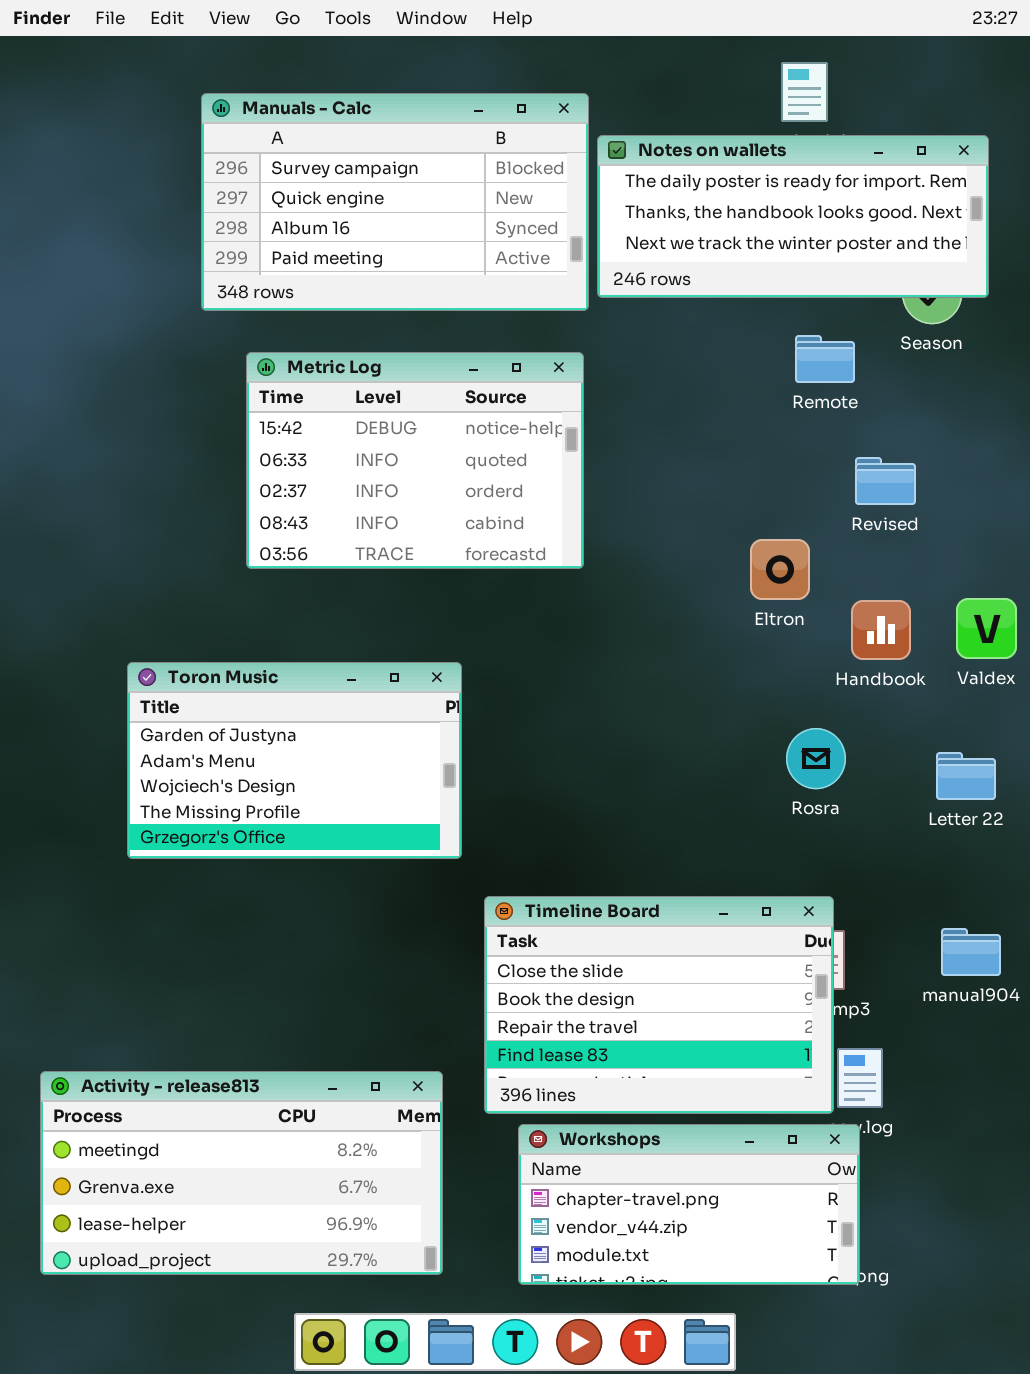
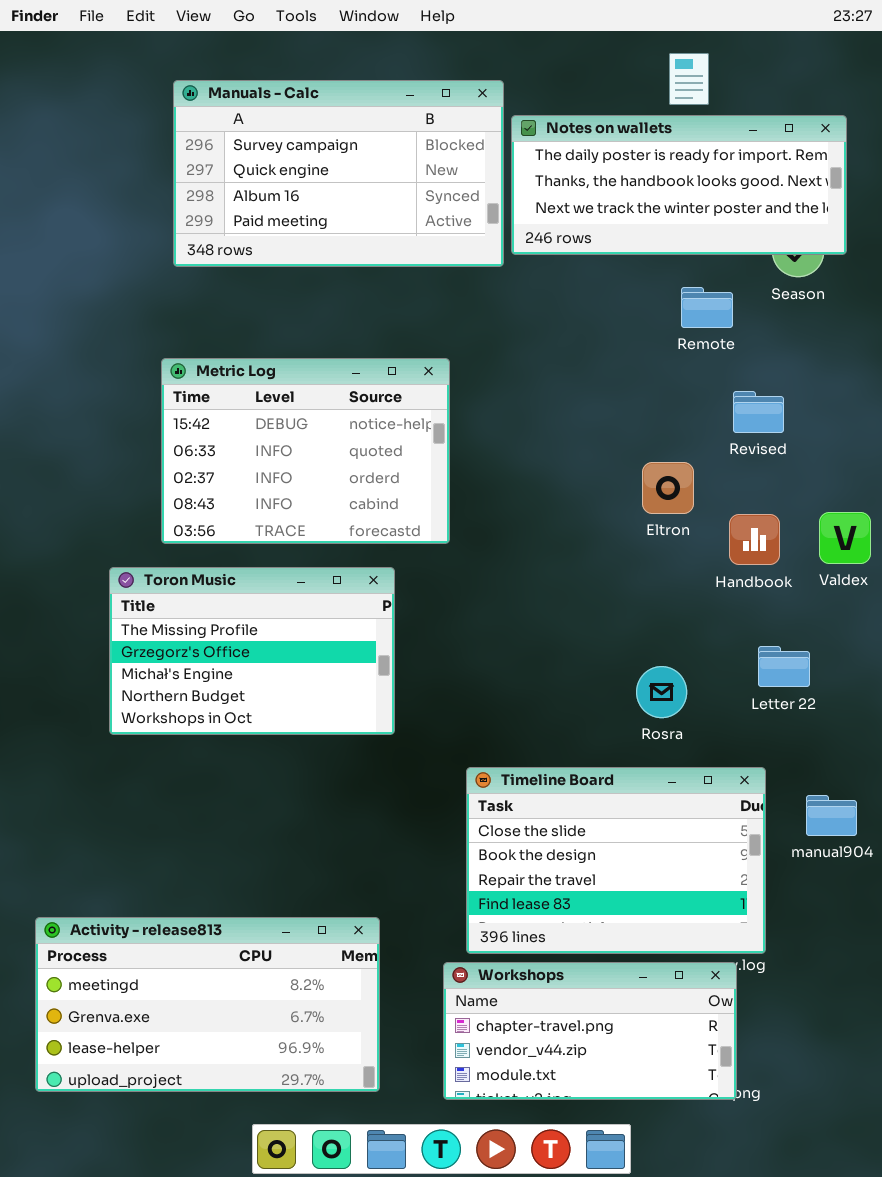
Metric Log: [246,352,584,569] -> [161,358,450,544], moved
Toron Music: [127,662,462,859] -> [109,567,395,735], scrolled down 3 rows
Rosra: [786,728,846,789] -> [636,666,687,718], moved
Letter 22: [936,752,996,800] -> [758,646,810,687], moved
Timeline Board: [484,896,834,1114] -> [466,767,766,954], moved

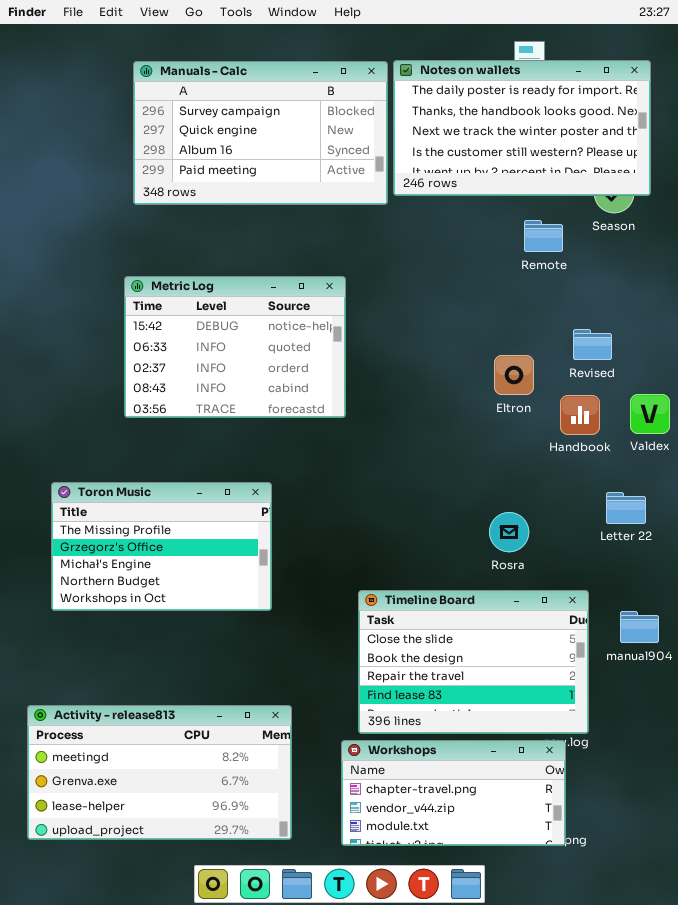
Notes on wallets: [511,115,847,255] -> [393,60,651,196], resized
Revised: [733,391,784,433] -> [573,329,612,360], moved
Toron Music: [109,567,395,735] -> [51,482,272,611], moved
Letter 22: [758,646,810,687] -> [606,492,646,524], moved

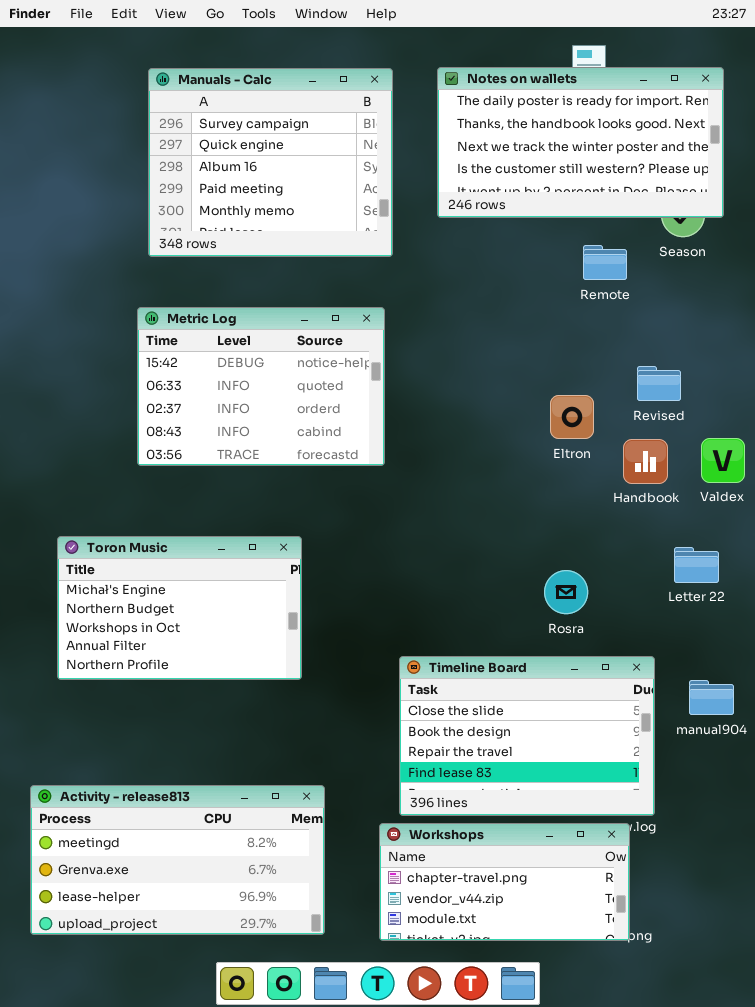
Manuals - Calc: [133,61,388,205] -> [148,68,393,257], resized
Toron Music: [51,482,272,611] -> [57,536,302,680], scrolled down 2 rows

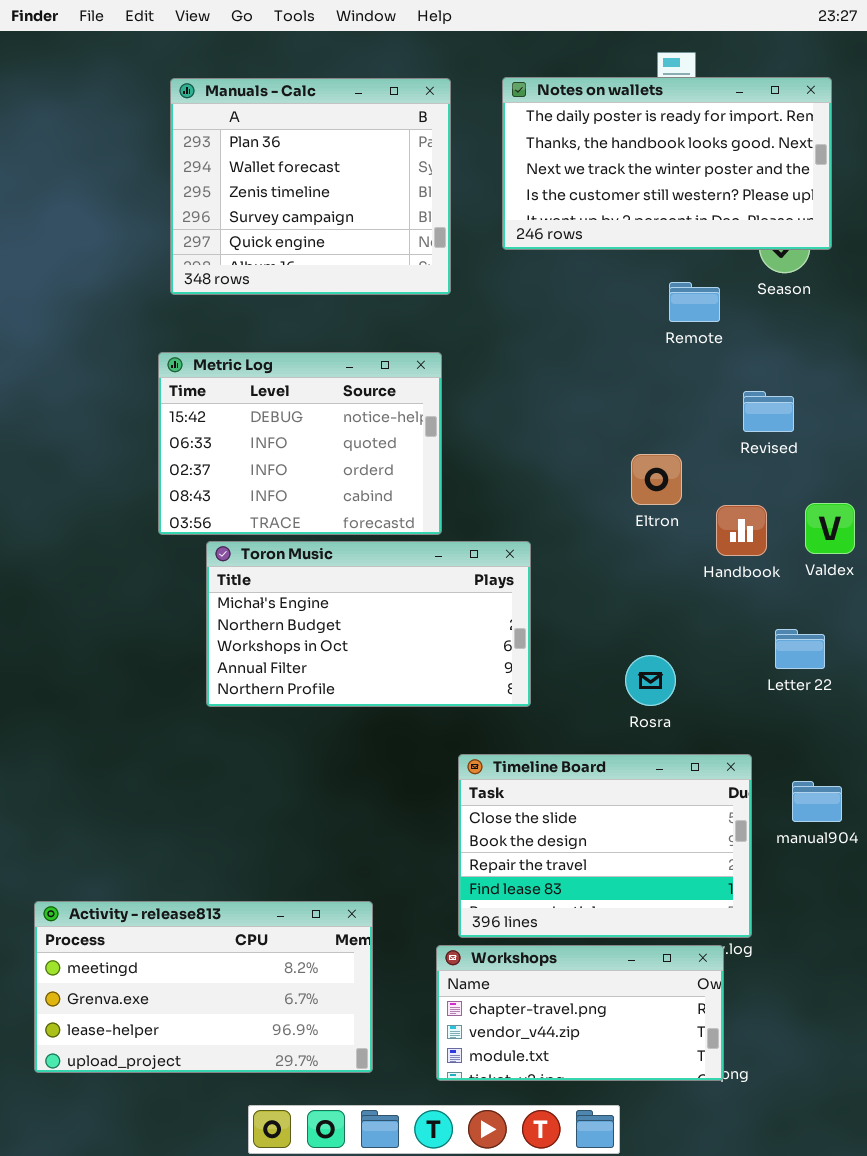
Manuals - Calc: [148,68,393,257] -> [170,78,451,295], scrolled up 3 rows
Revised: [637,366,681,401] -> [743,391,794,432], moved
Toron Music: [57,536,302,680] -> [206,541,531,707], moved, resized

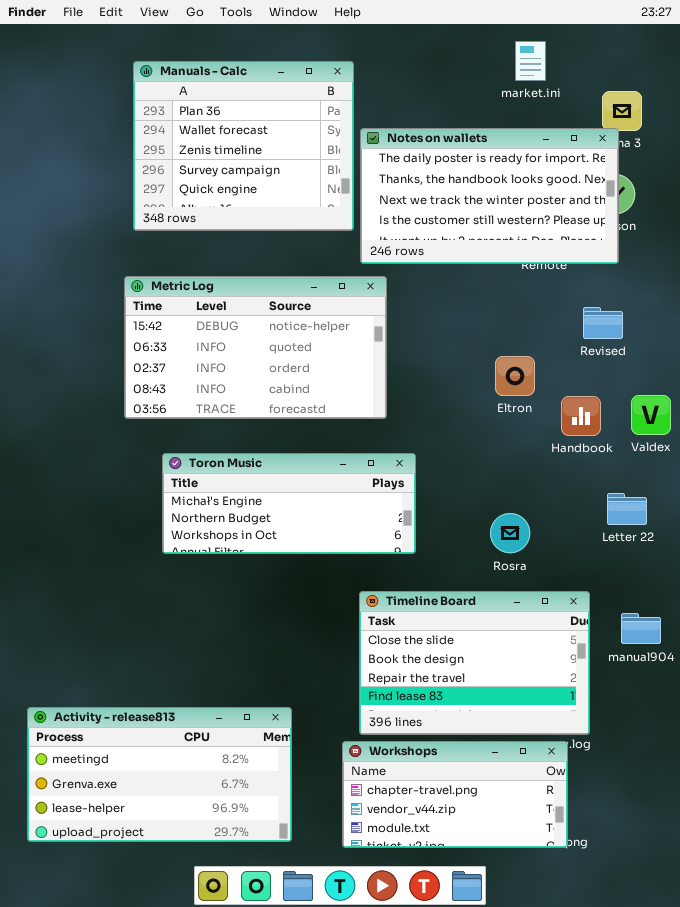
Notes on wallets: [502,77,832,250] -> [360,128,619,264], moved
Metric Log: [158,352,442,535] -> [124,276,387,419], resized
Toron Music: [206,541,531,707] -> [162,453,416,554], resized

